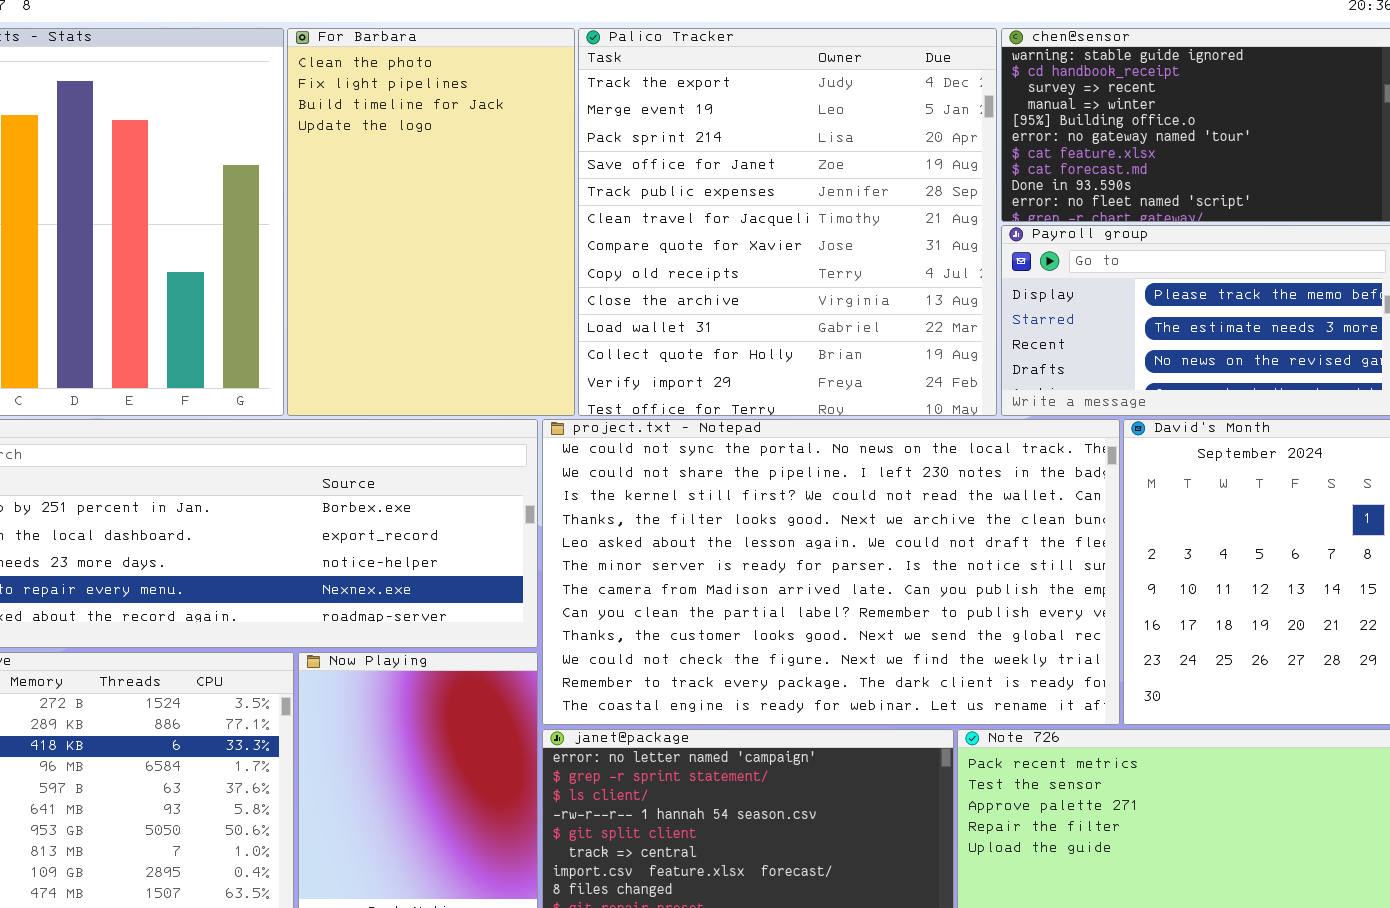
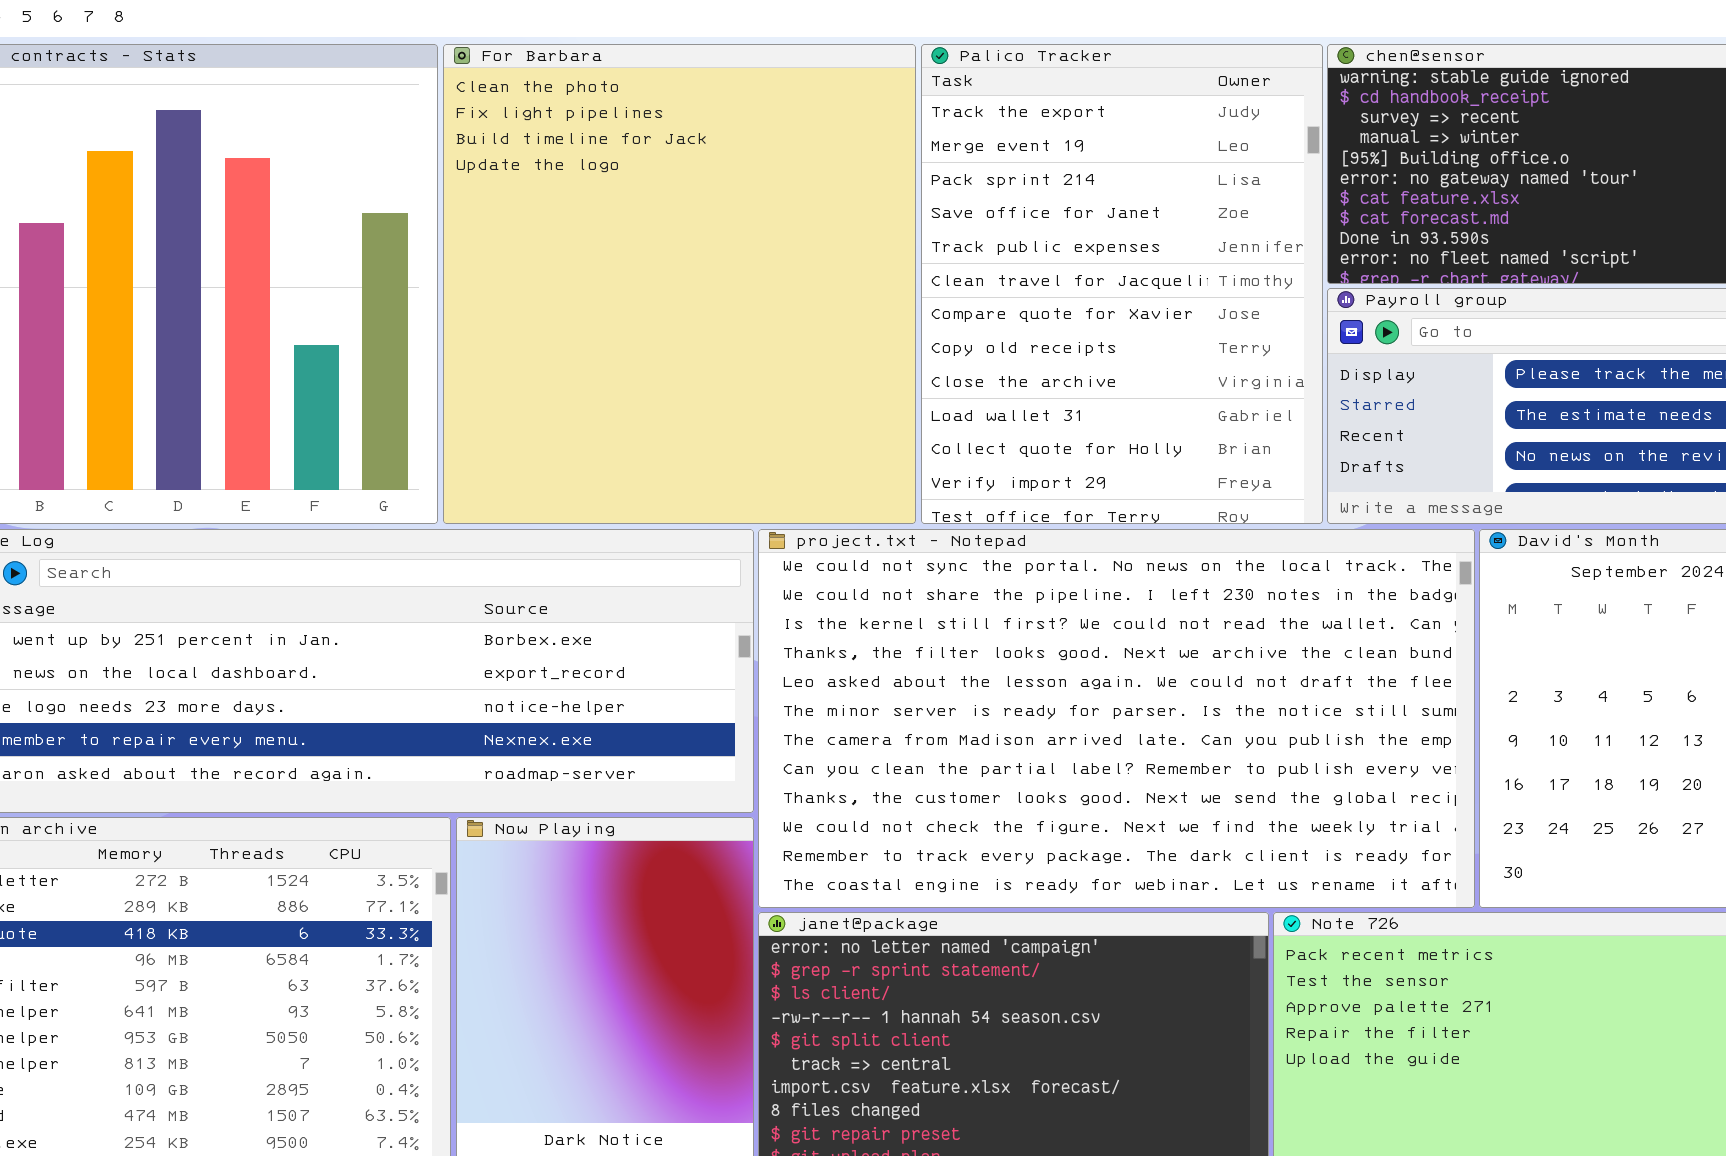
For Barbara: [287,28,575,416] -> [443,44,916,524], resized
Palico Tracker: [578,28,997,416] -> [921,44,1323,524], resized

